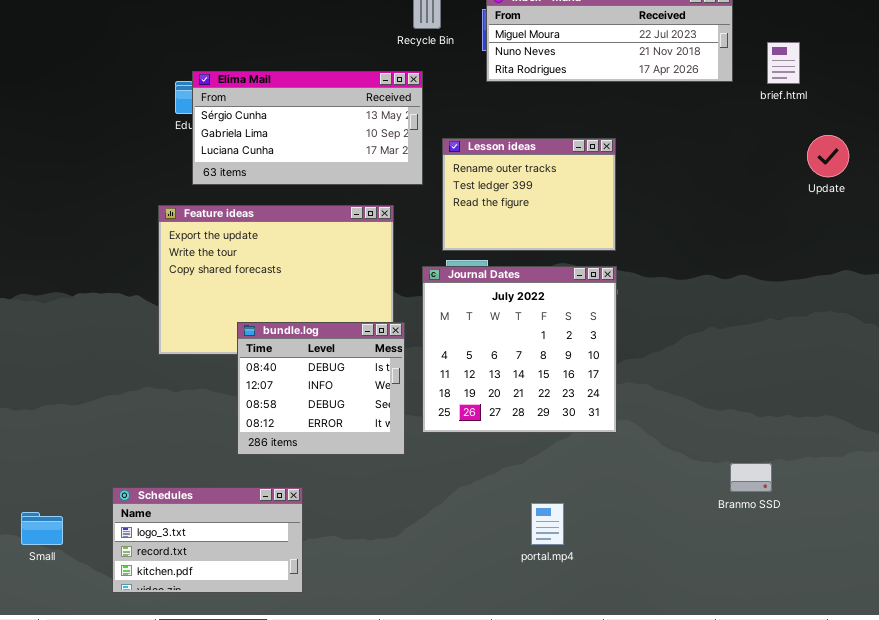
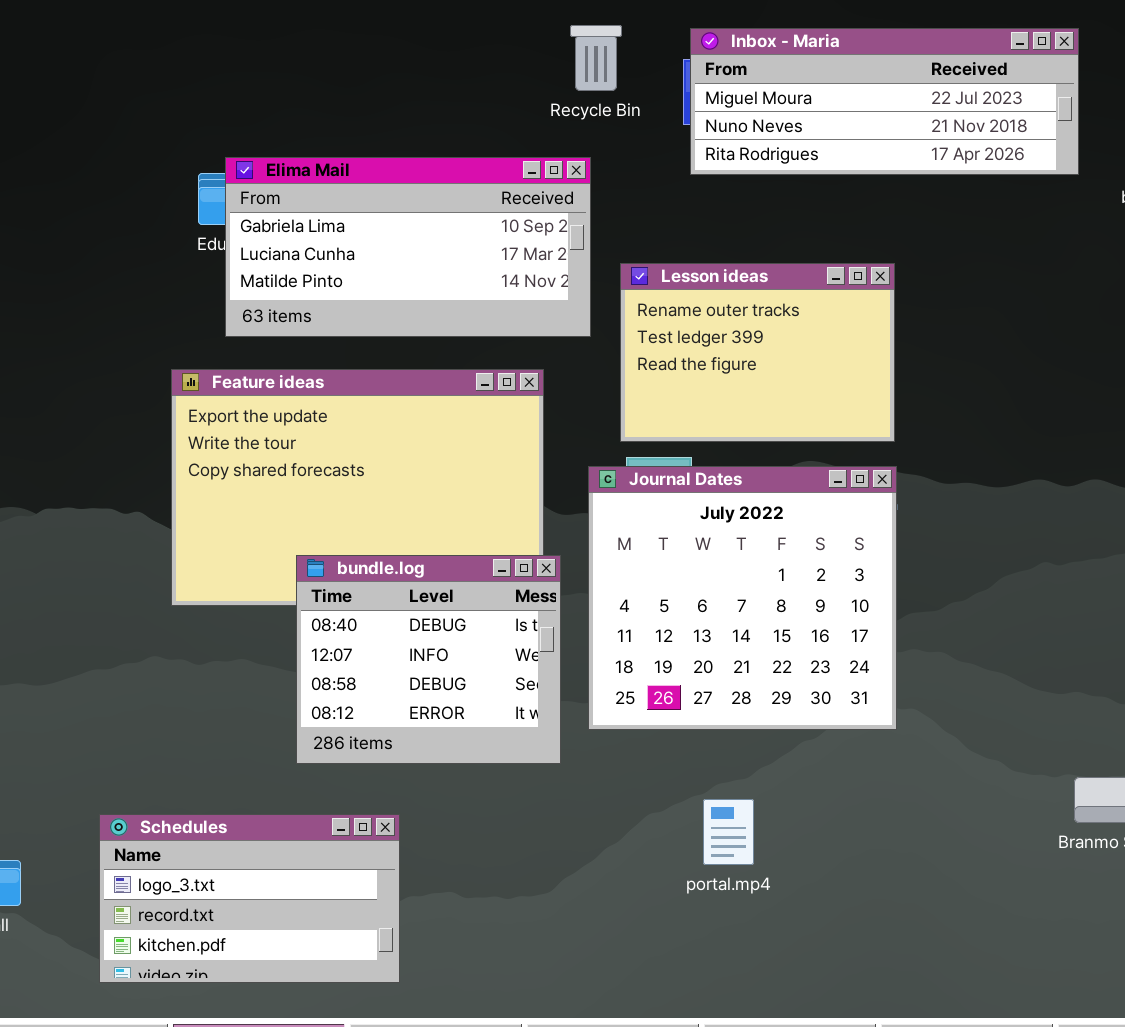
Elima Mail: [192,71,423,185] -> [225,157,591,337], scrolled down 1 row
portal.mp4: [531,503,564,545] -> [703,799,754,865], moved

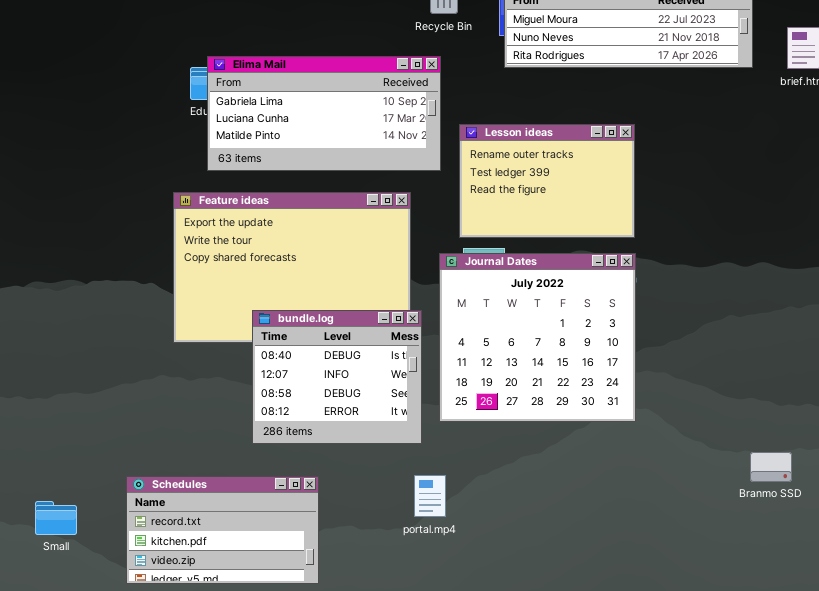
portal.mp4: [703,799,754,865] -> [414,475,446,517], moved
Schedules: [99,814,400,983] -> [126,476,319,584], scrolled down 1 row

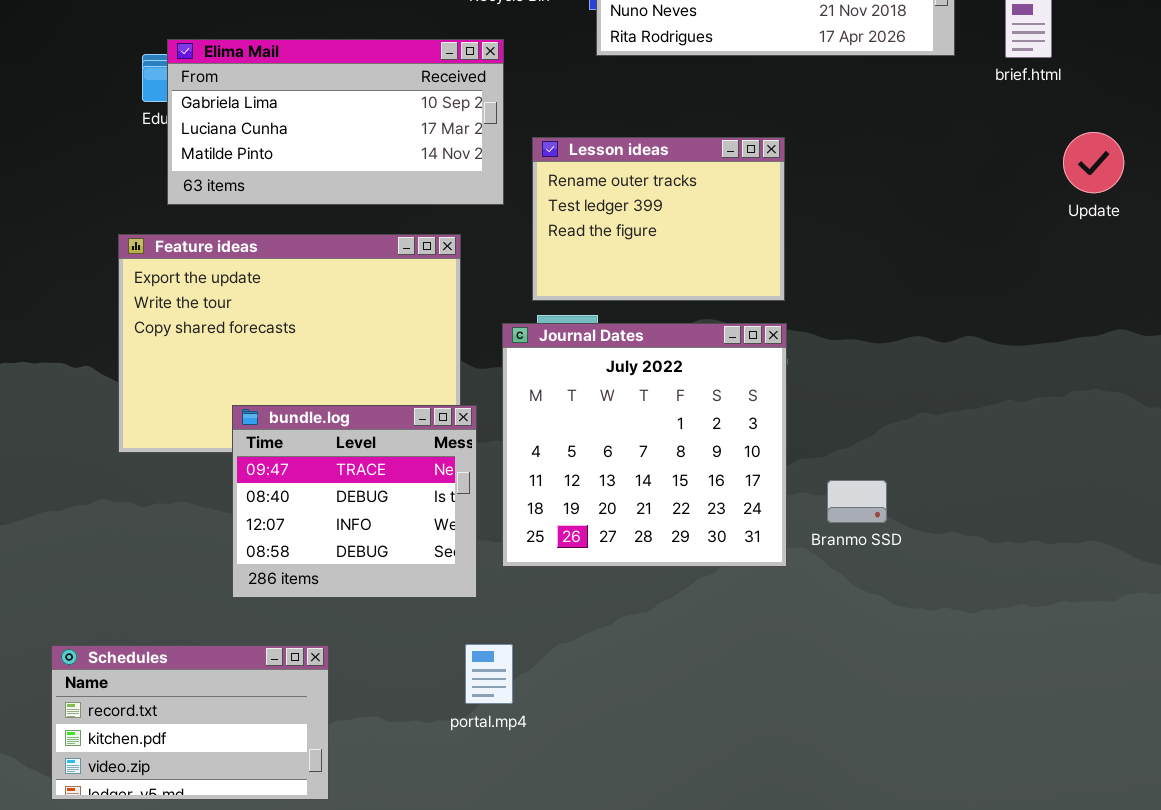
bundle.log: [252,310,422,444] -> [232,405,477,598], scrolled up 1 row
Branmo SSD: [750,452,792,482] -> [827,480,887,523], moved

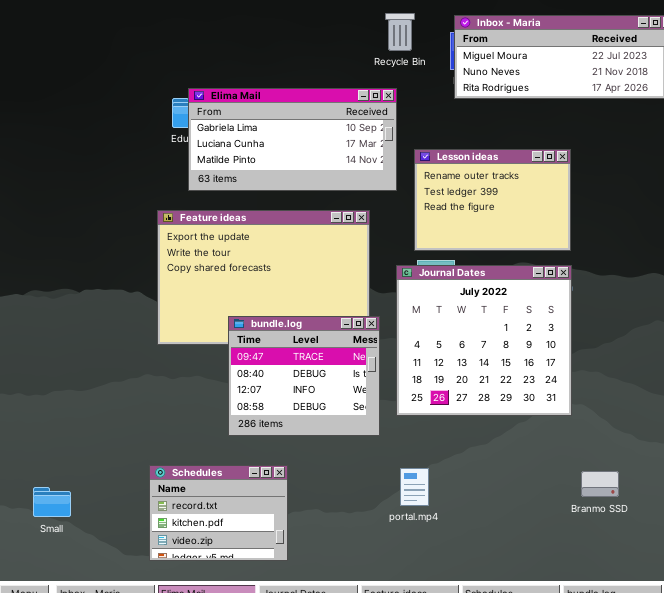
Branmo SSD: [827,480,887,523] -> [581,471,619,497], moved
portal.mp4: [465,644,513,704] -> [400,468,429,506], moved
Schedules: [51,645,329,800] -> [149,465,288,561], resized

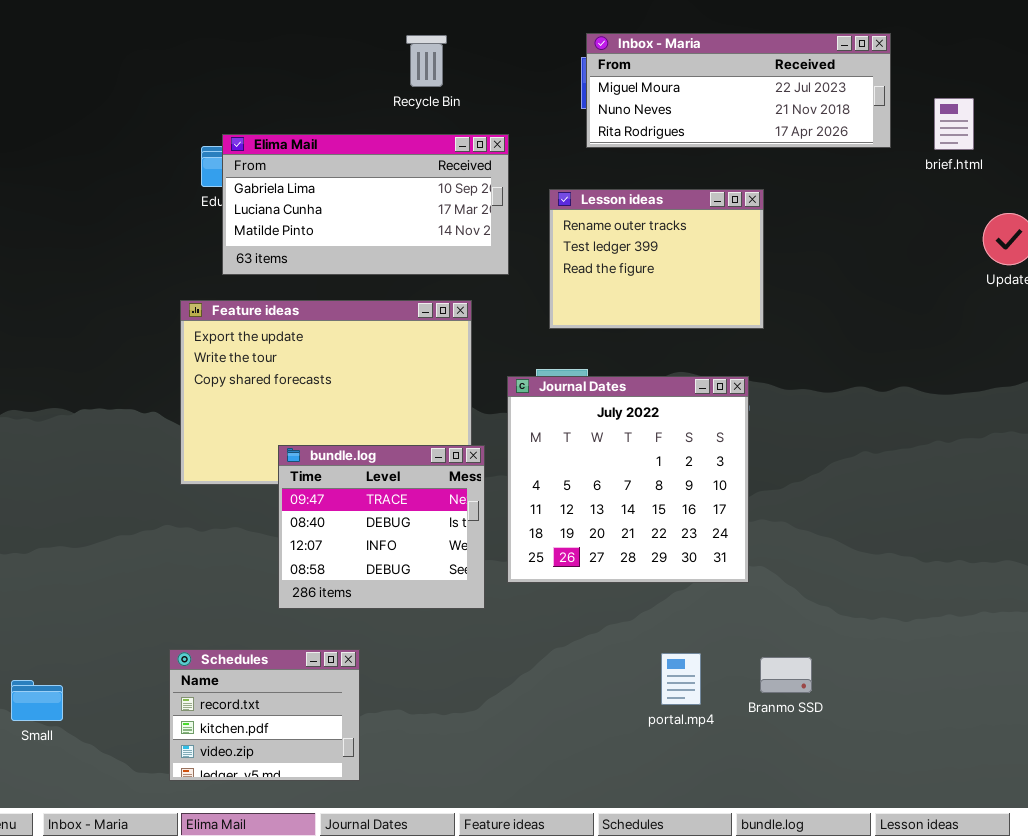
Recycle Bin: [385,13,415,51] -> [406,35,447,87], moved
Lesson ideas: [414,149,571,251] -> [549,189,764,329], moved
portal.mp4: [400,468,429,506] -> [661,653,701,705], moved

